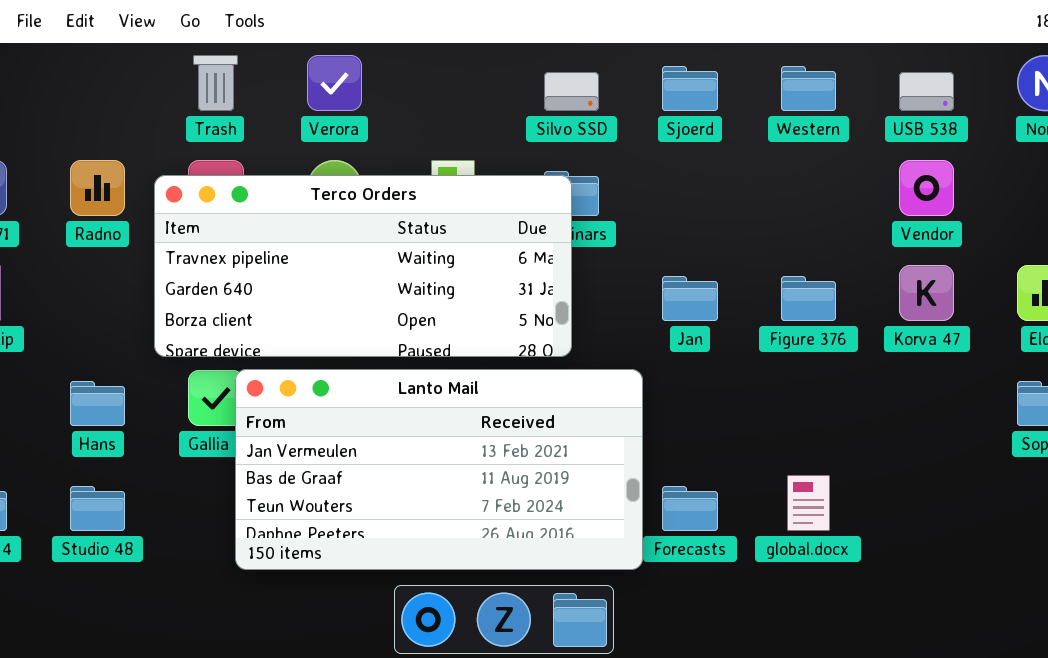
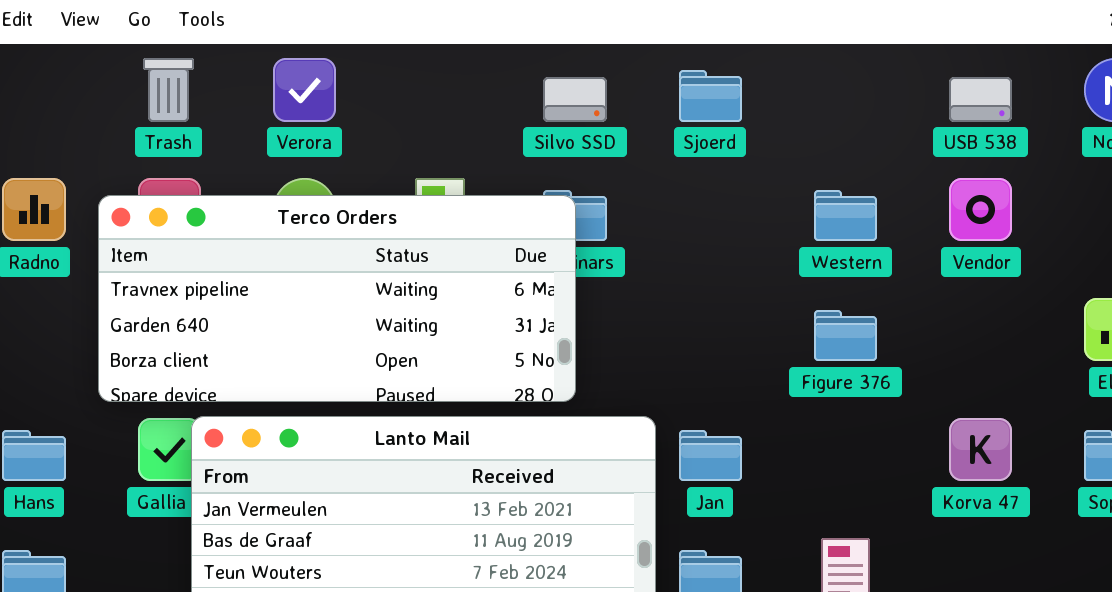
Western: [781,66,836,111] -> [814,190,877,241], moved
Korva 47: [899,265,954,321] -> [949,418,1012,481], moved
Jan: [662,276,718,321] -> [679,430,742,481], moved

